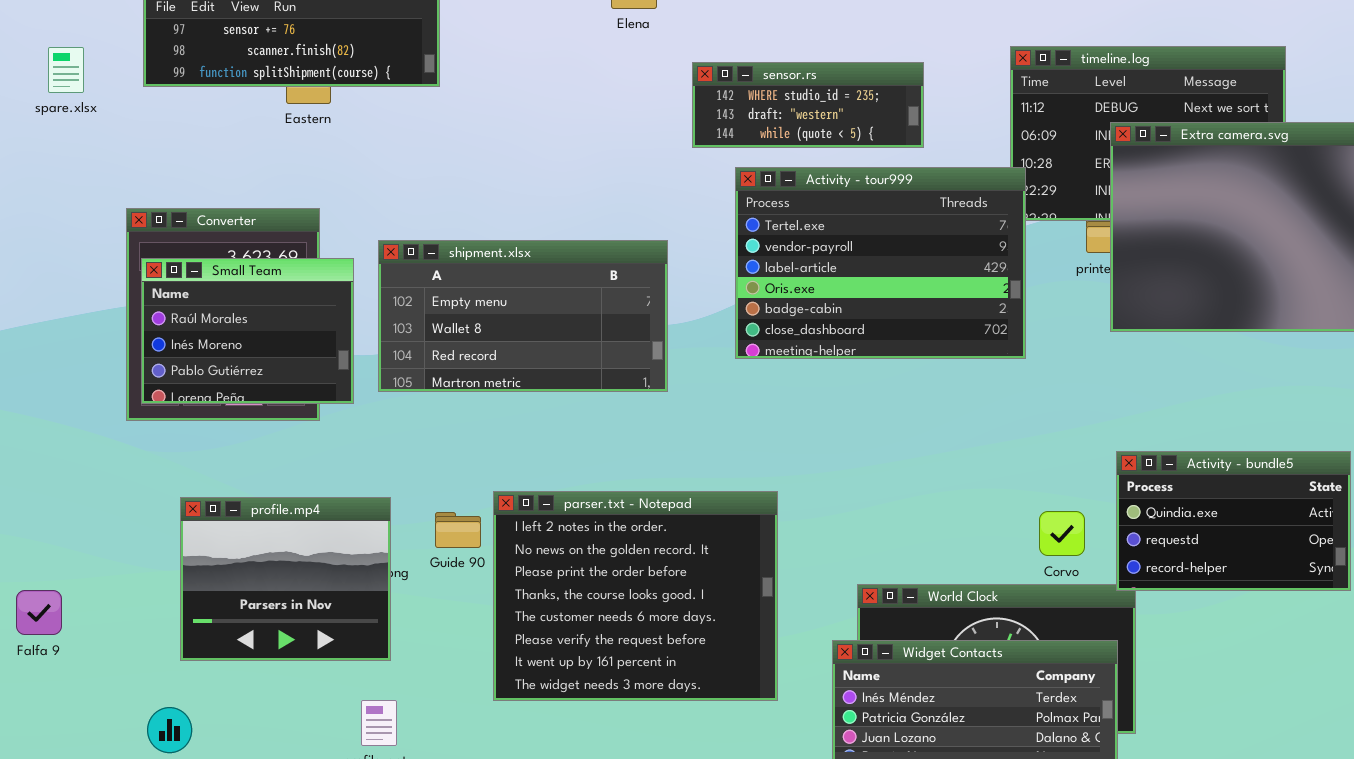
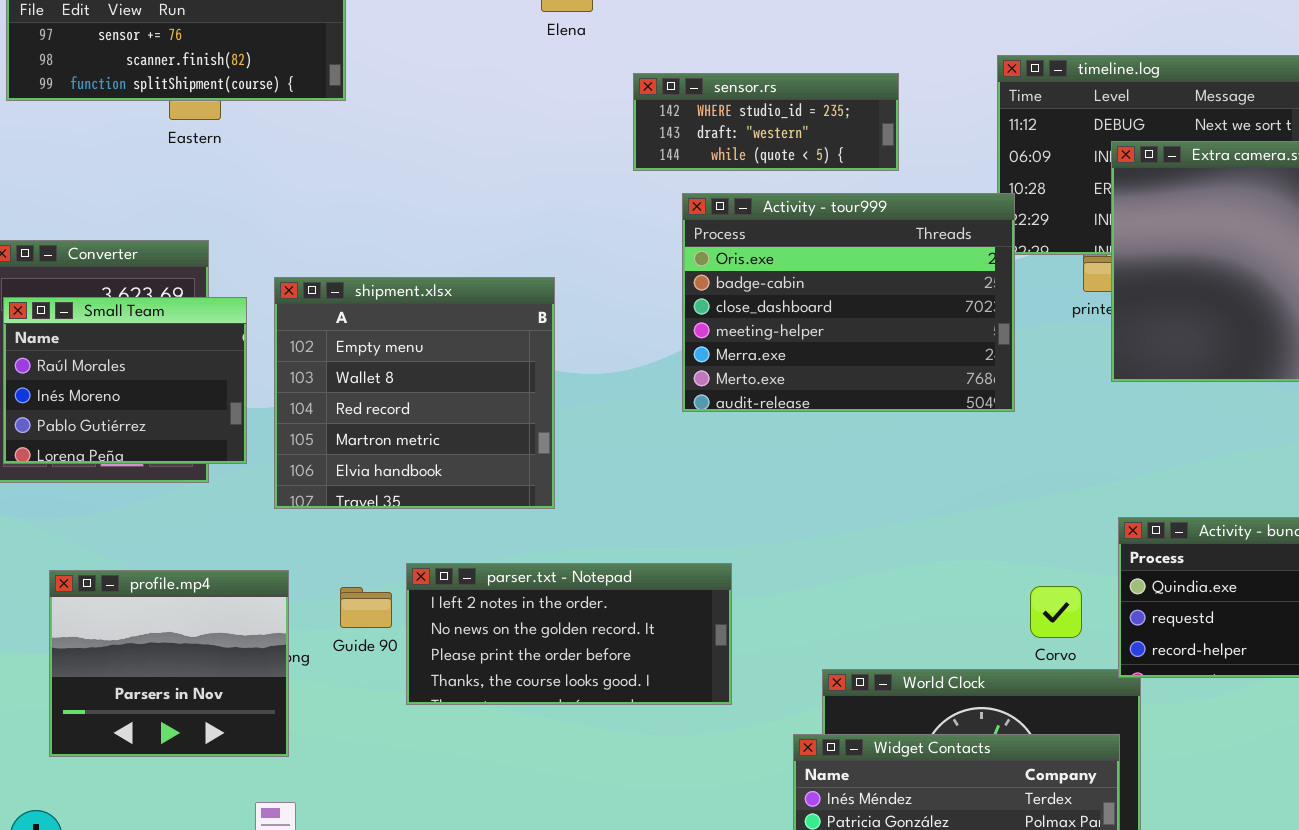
Activity - tour999: [735,167,1026,359] -> [682,193,1015,412], scrolled down 3 rows
shipment.xlsx: [378,240,668,392] -> [274,277,555,509], resized
parser.txt - Notepad: [493,491,778,701] -> [406,563,732,705], resized

